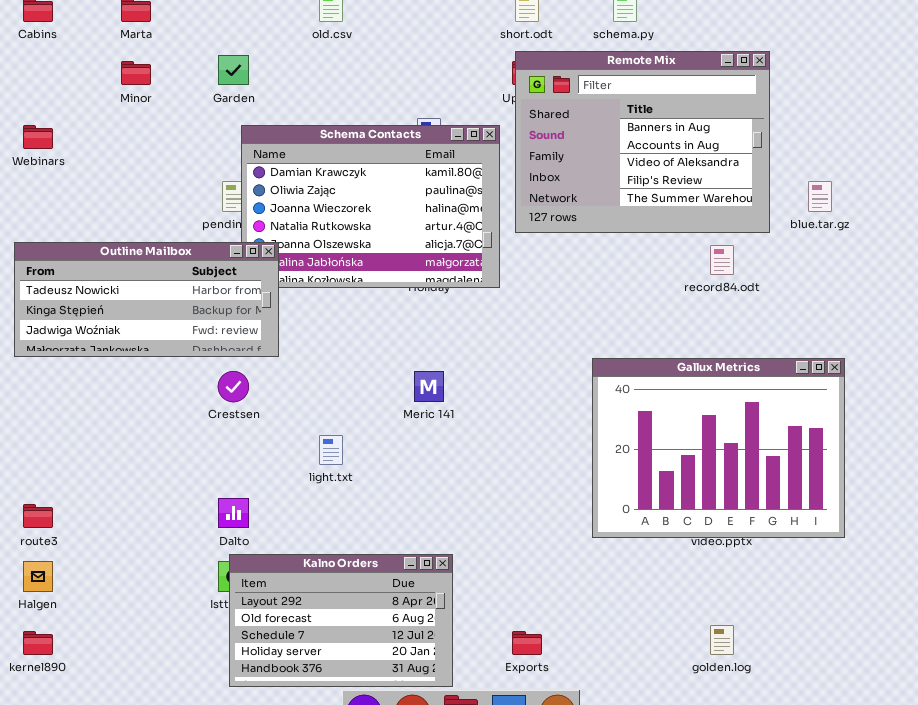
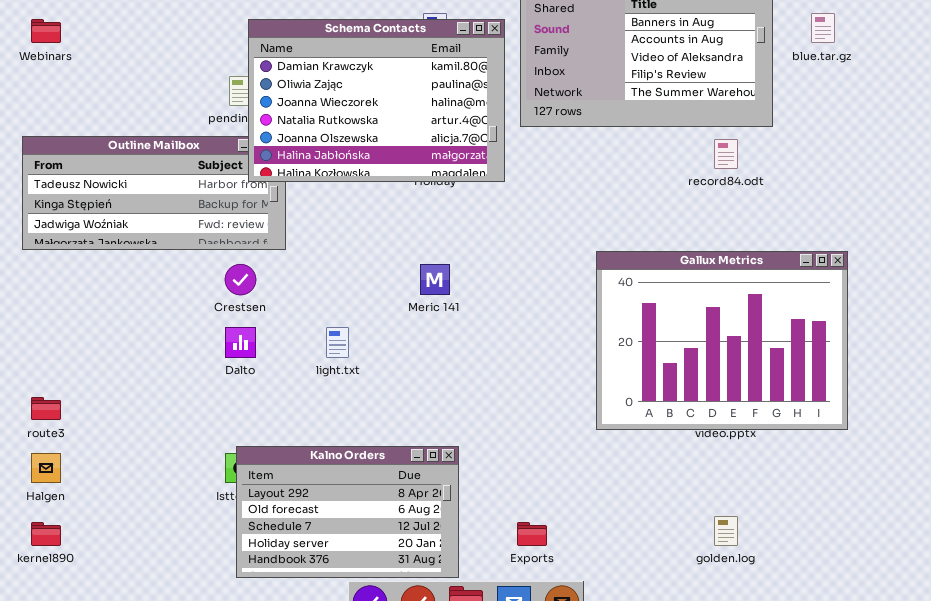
Schema Contacts: [241,125,500,288] -> [248,19,505,182], raised
blue.tar.gz: [808,181,832,212] -> [811,13,835,43], moved
Dalto: [218,498,249,528] -> [225,327,256,358], moved

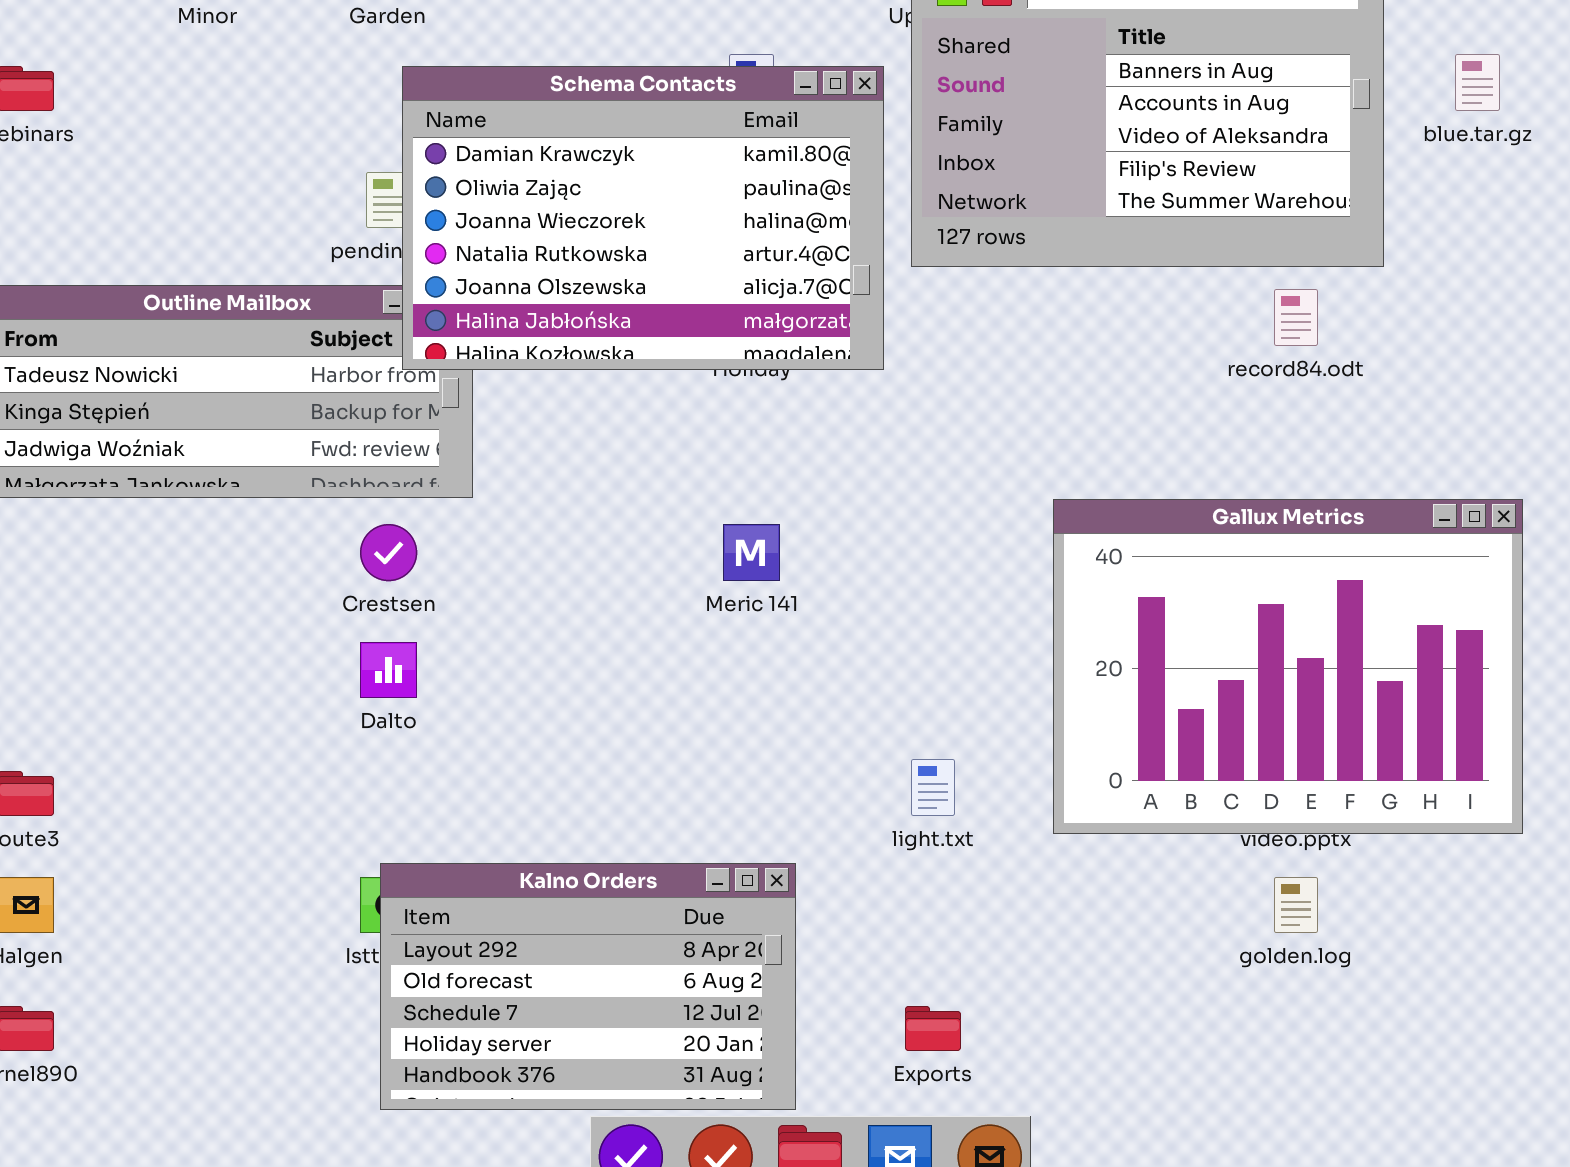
light.txt: [326,327,349,358] -> [911,759,955,816], moved
golden.log: [714,516,738,546] -> [1274,877,1318,933], moved

